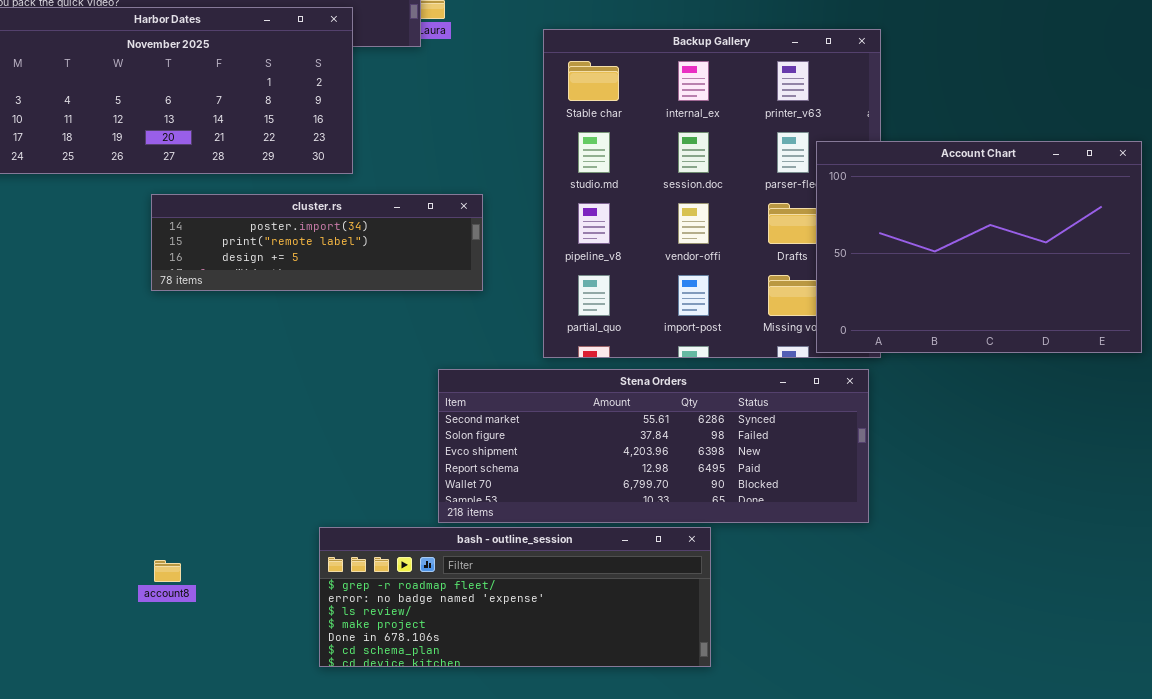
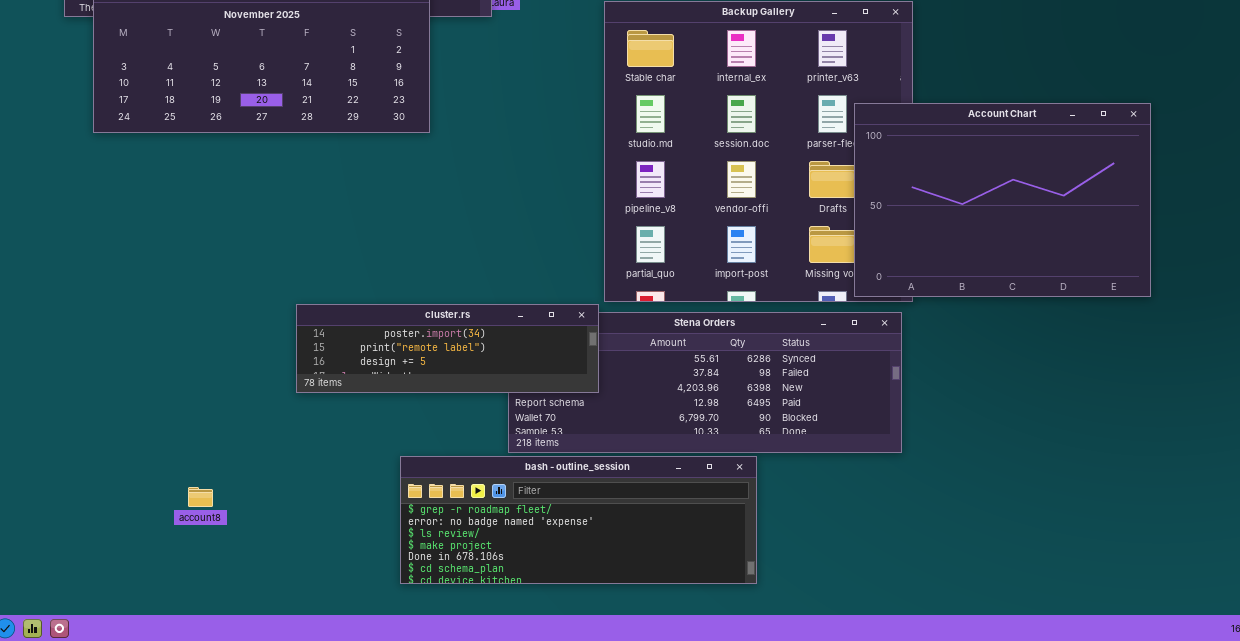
cluster.rs: [151,194,483,291] -> [296,304,599,393], moved
account8: [154,560,181,582] -> [188,487,213,507], moved

